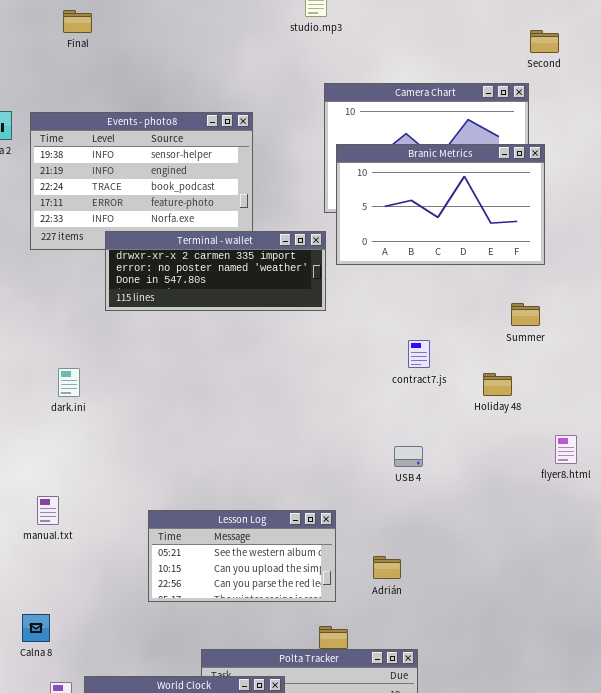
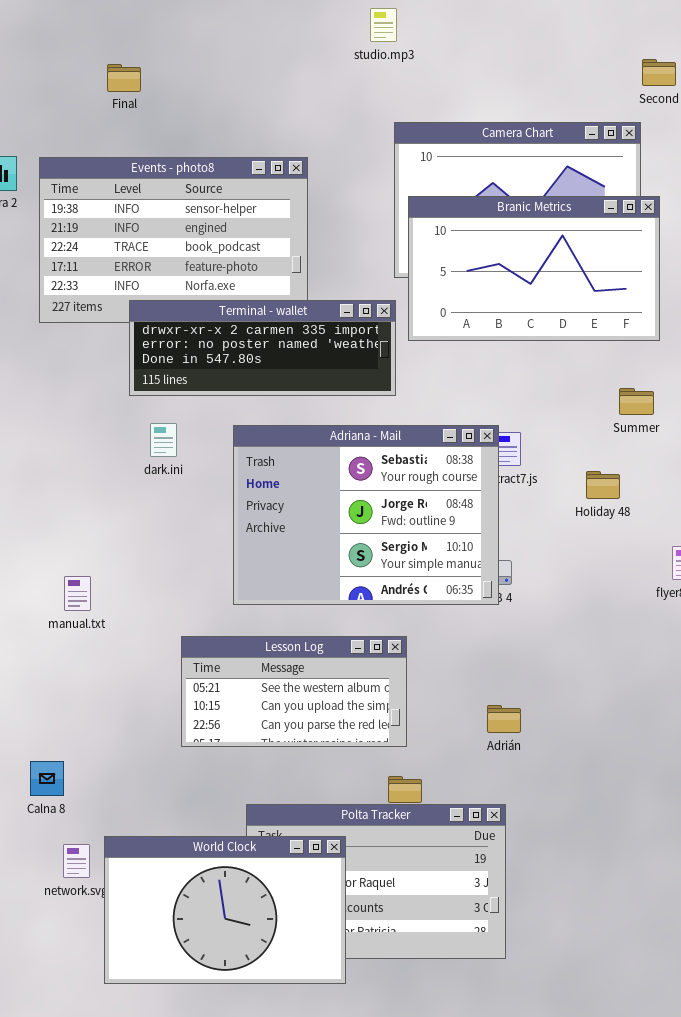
Final: [63,10,92,33] -> [107,64,141,92], moved
Adriana - Mail: none -> [233,425,499,605], opened
dark.ini: [58,368,80,397] -> [150,423,177,457], moved
manual.txt: [37,496,59,525] -> [64,576,91,611], moved
Adrián: [373,556,401,579] -> [487,705,521,733], moved

